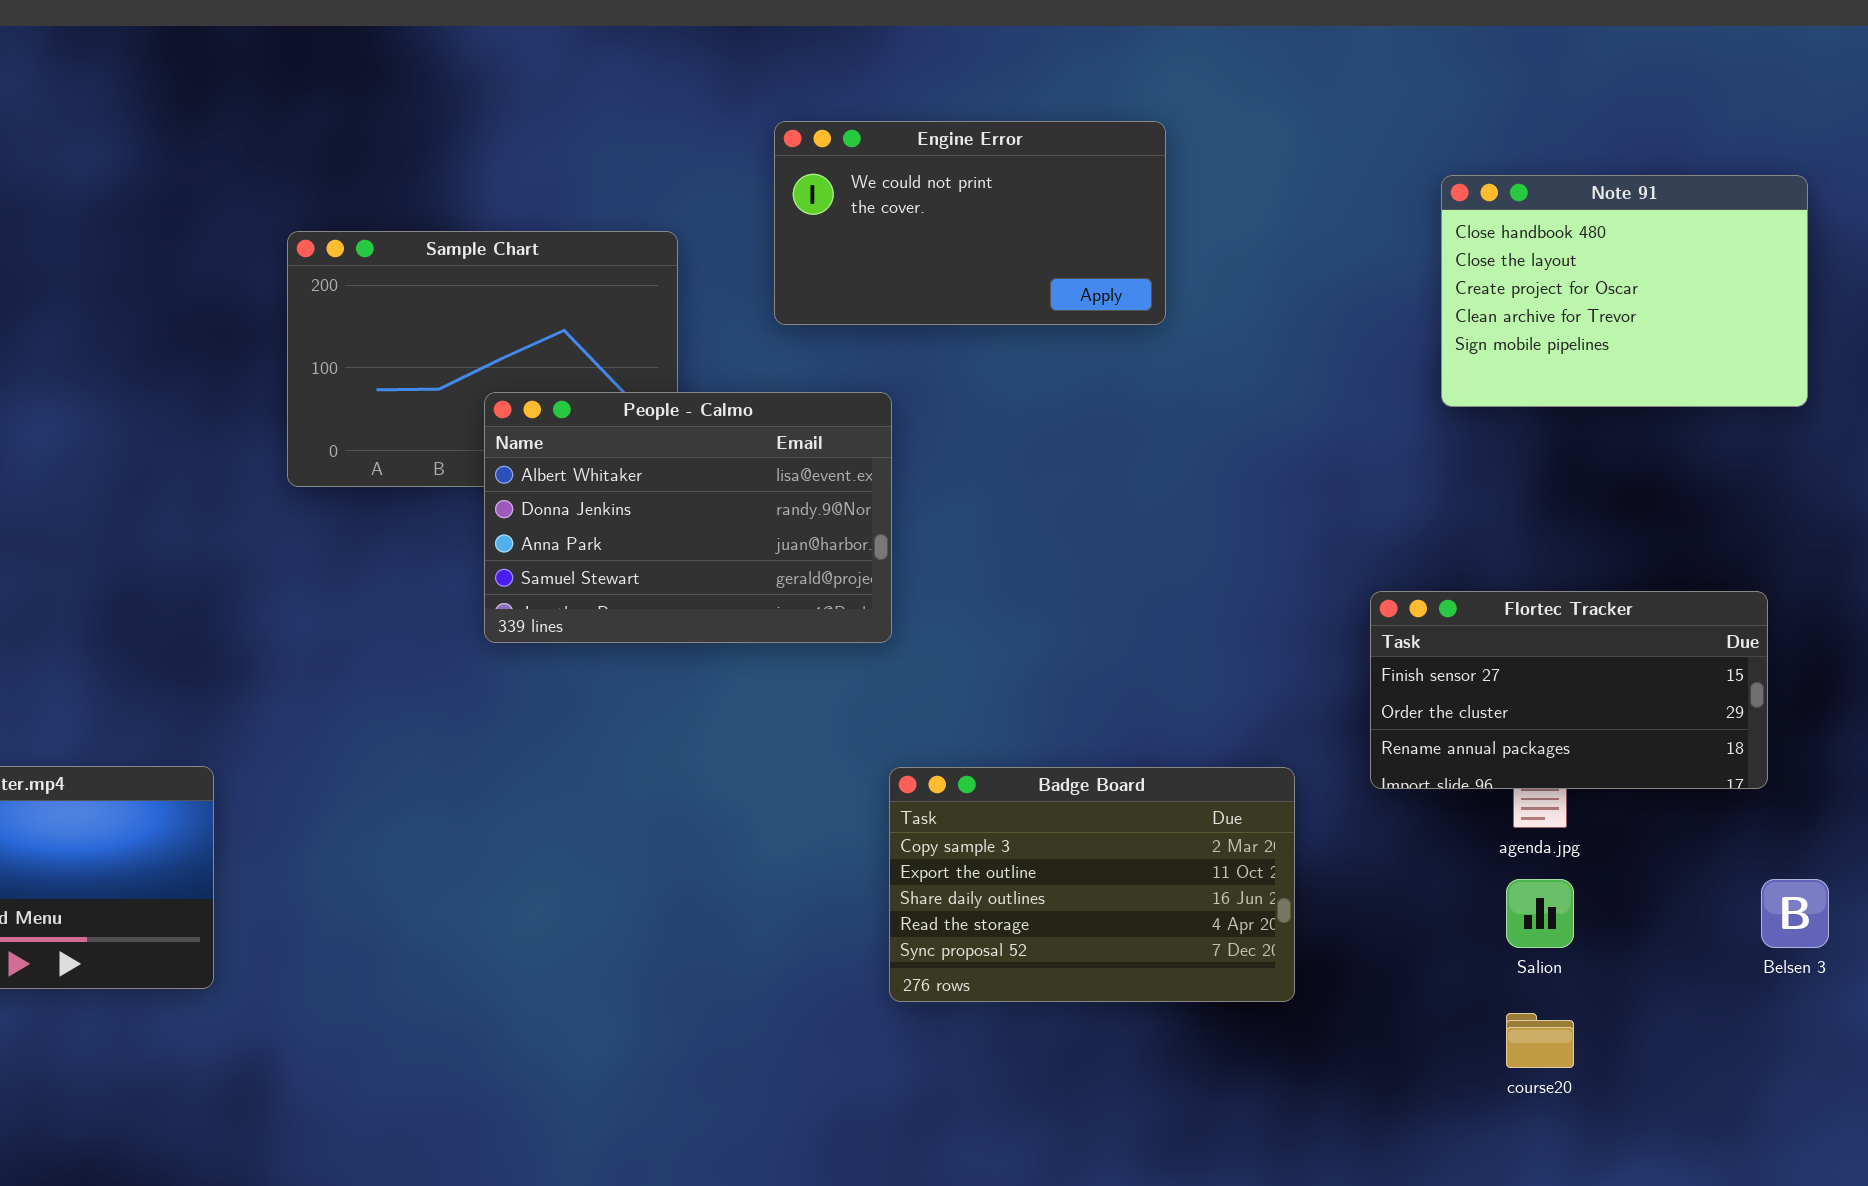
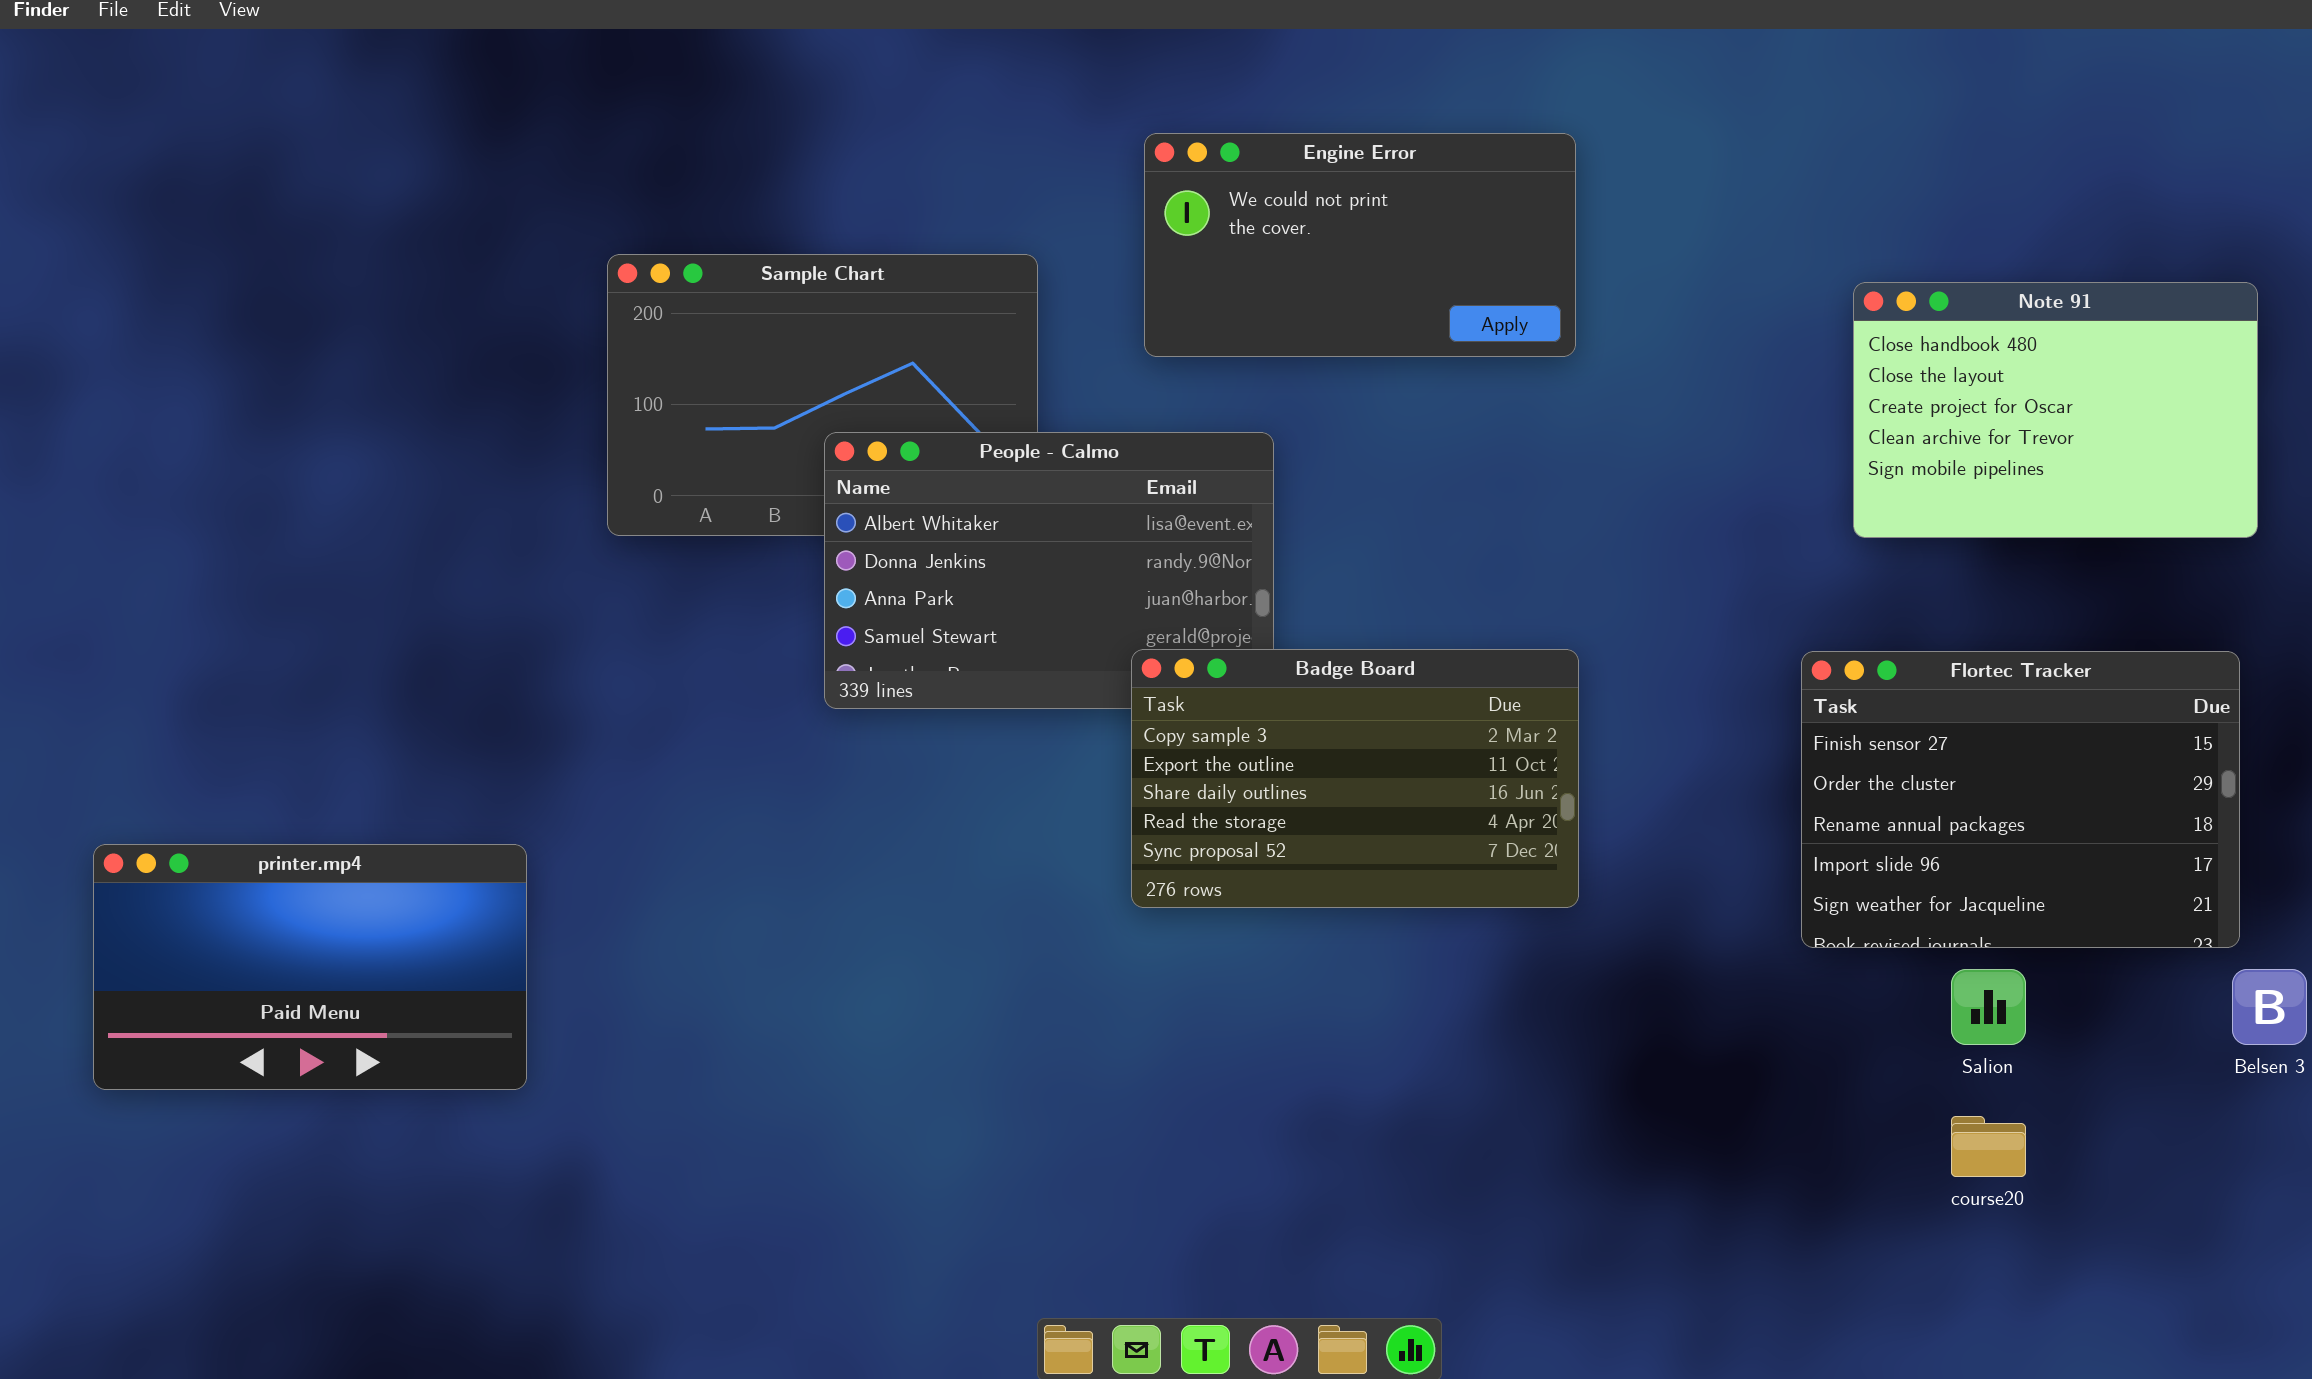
Note 91: [1441,175,1808,407] -> [1853,282,2258,538], moved
Flortec Tracker: [1370,591,1768,789] -> [1801,651,2240,948], resized
Badge Board: [889,767,1295,1002] -> [1131,649,1579,908], moved

